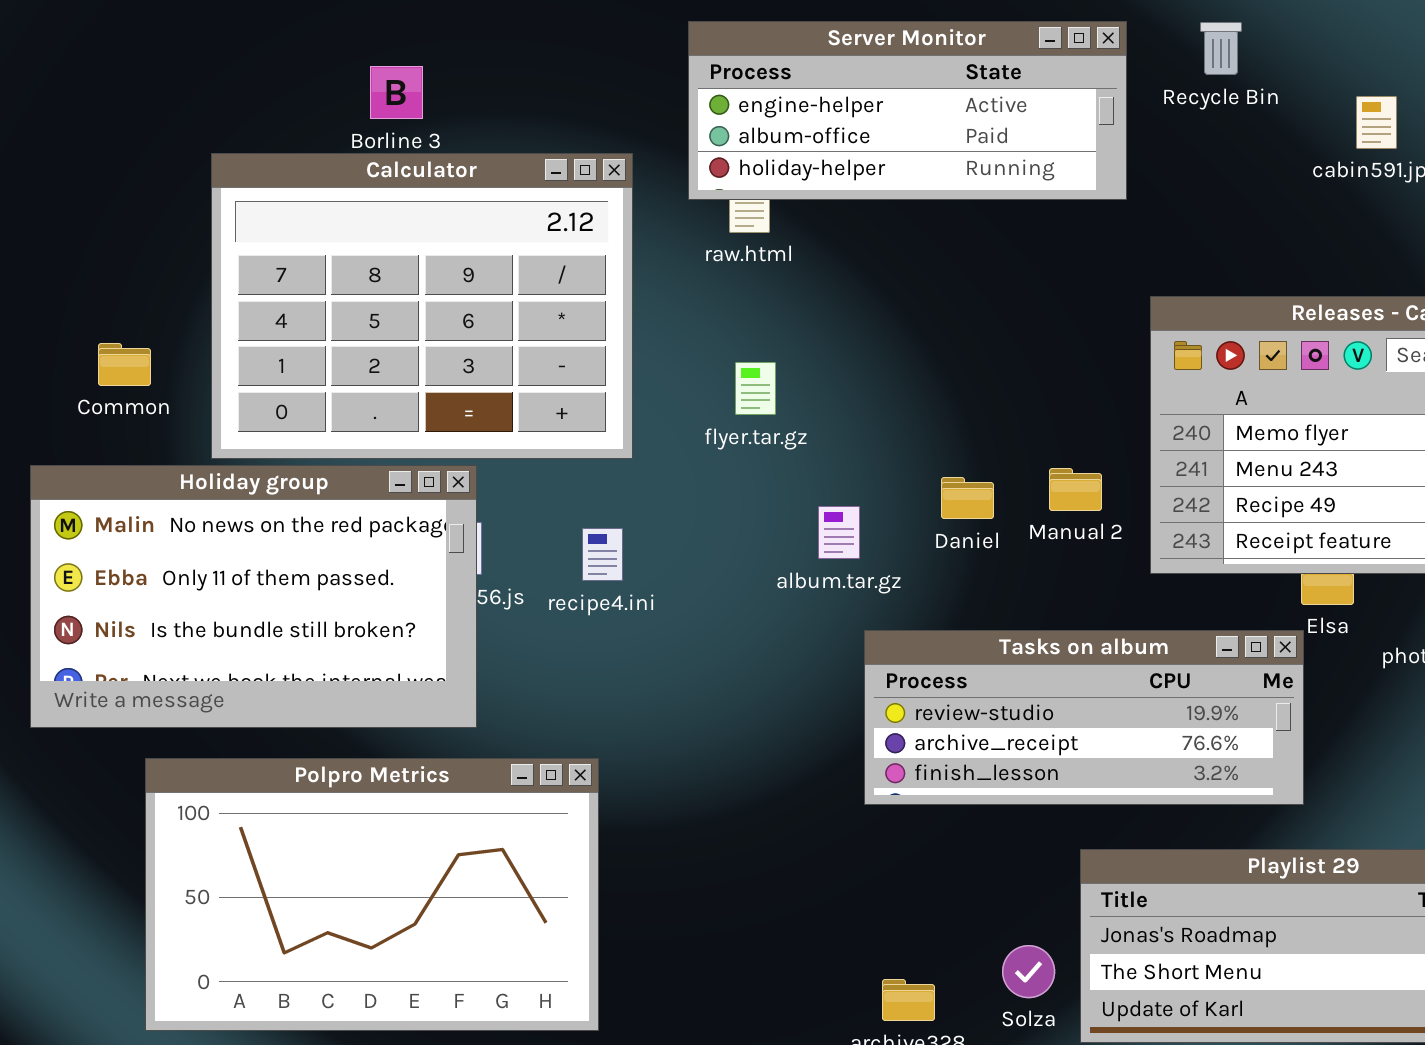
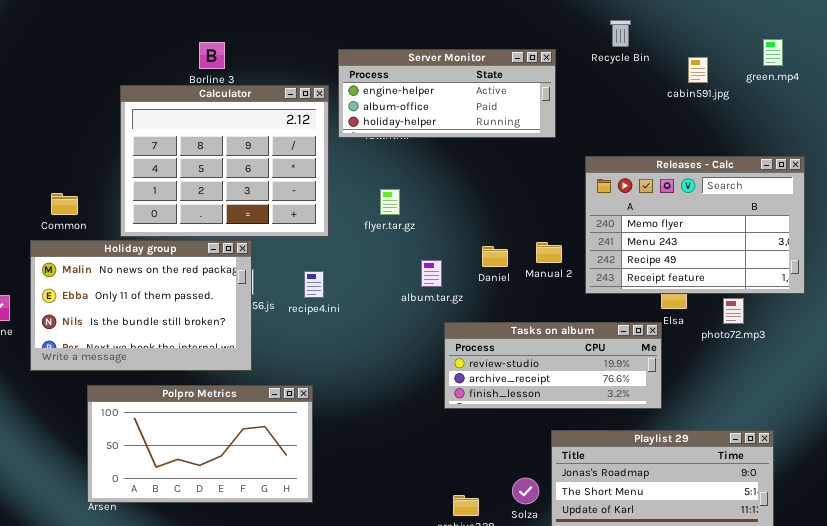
Server Monitor: [688,21,1127,200] -> [338,49,556,138], moved
Common: [98,343,151,386] -> [51,193,78,215], moved
Polpro Metrics: [145,758,599,1031] -> [87,385,313,503], resized

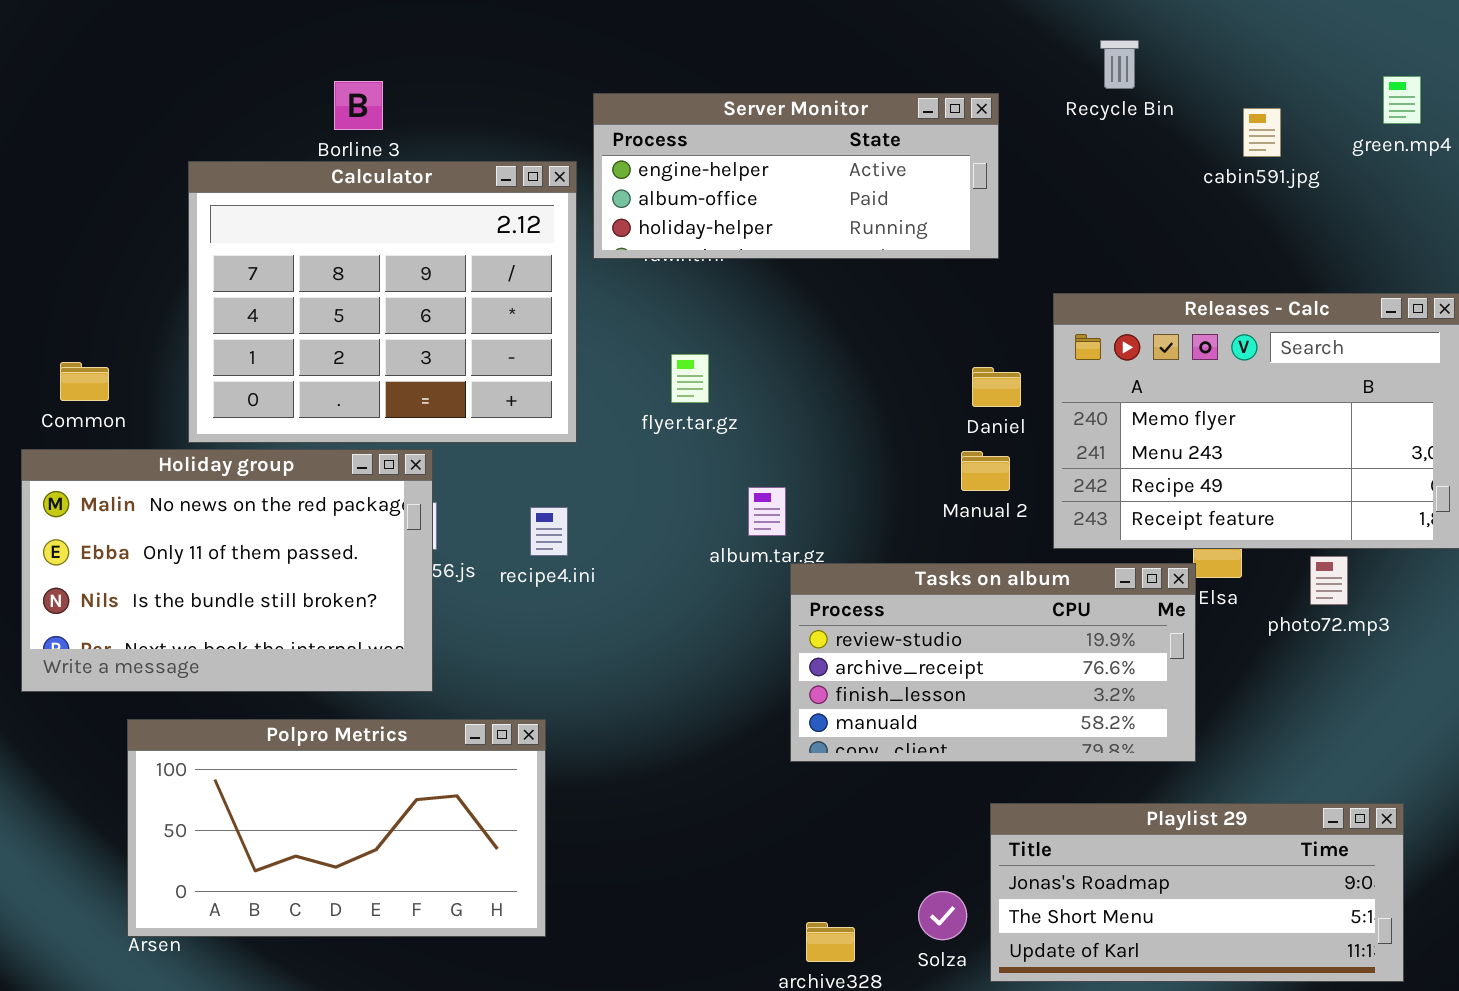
Daniel: [482,246,508,267] -> [972,367,1021,407], moved
Tasks on album: [444,322,662,409] -> [790,563,1196,762], resized

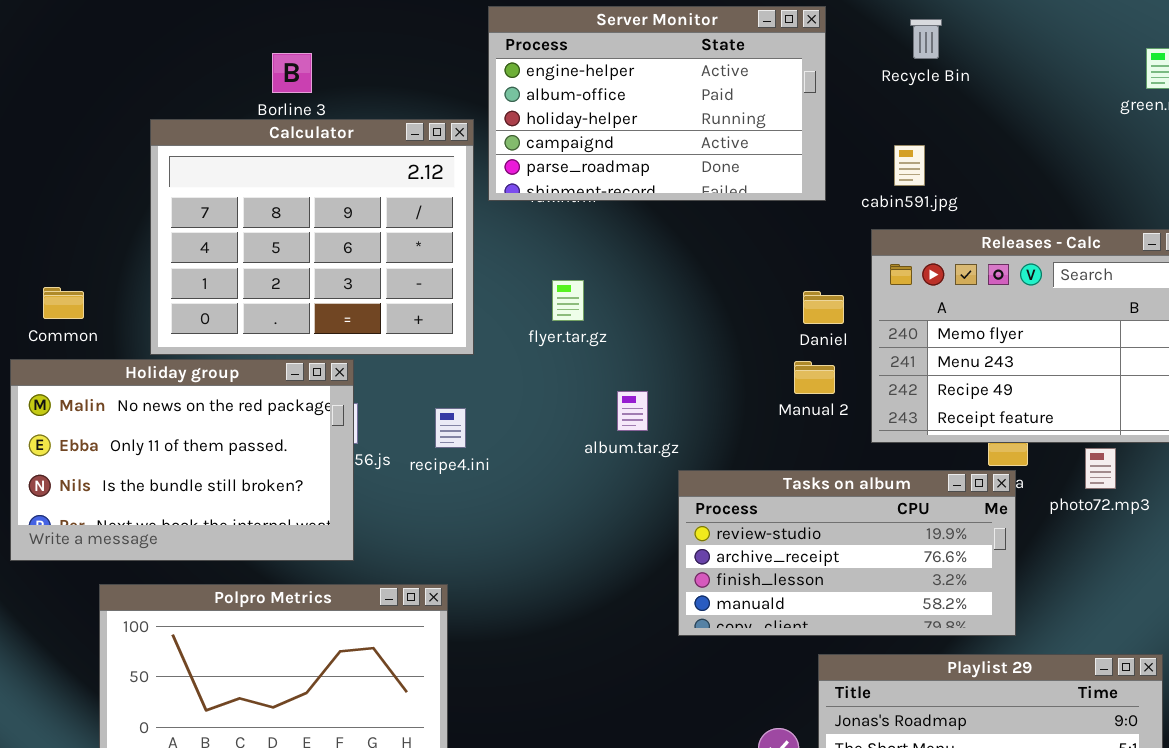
Server Monitor: [593,93,999,259] -> [488,6,826,201], resized
cabin591.jpg: [1243,108,1281,157] -> [894,145,925,186], moved
Tasks on album: [790,563,1196,762] -> [678,470,1016,636], moved

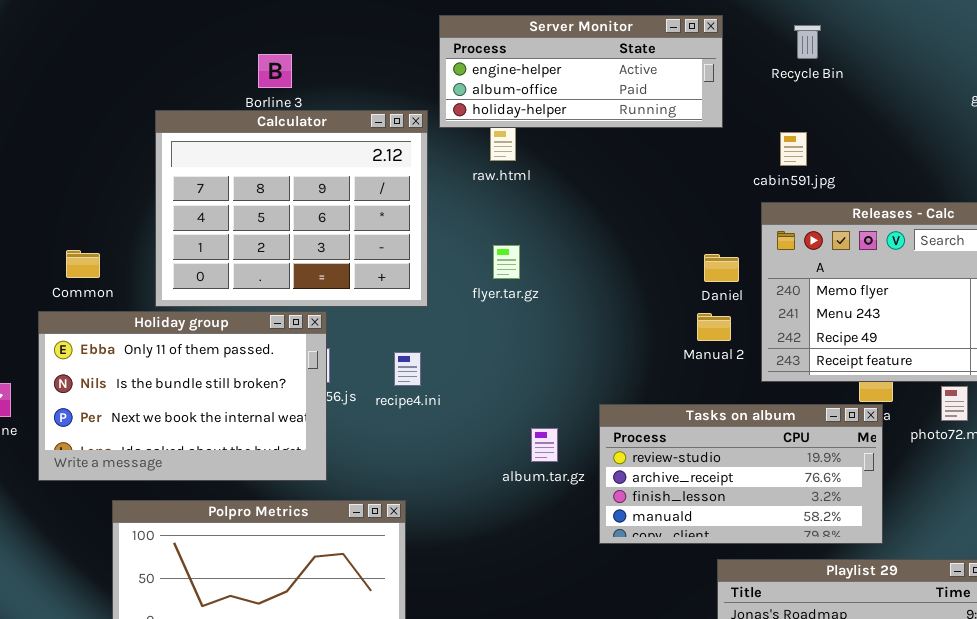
Server Monitor: [488,6,826,201] -> [439,15,723,128], resized
Holiday group: [10,359,354,561] -> [38,311,327,481], scrolled down 1 row
album.tar.gz: [617,391,648,431] -> [531,428,558,462], moved

